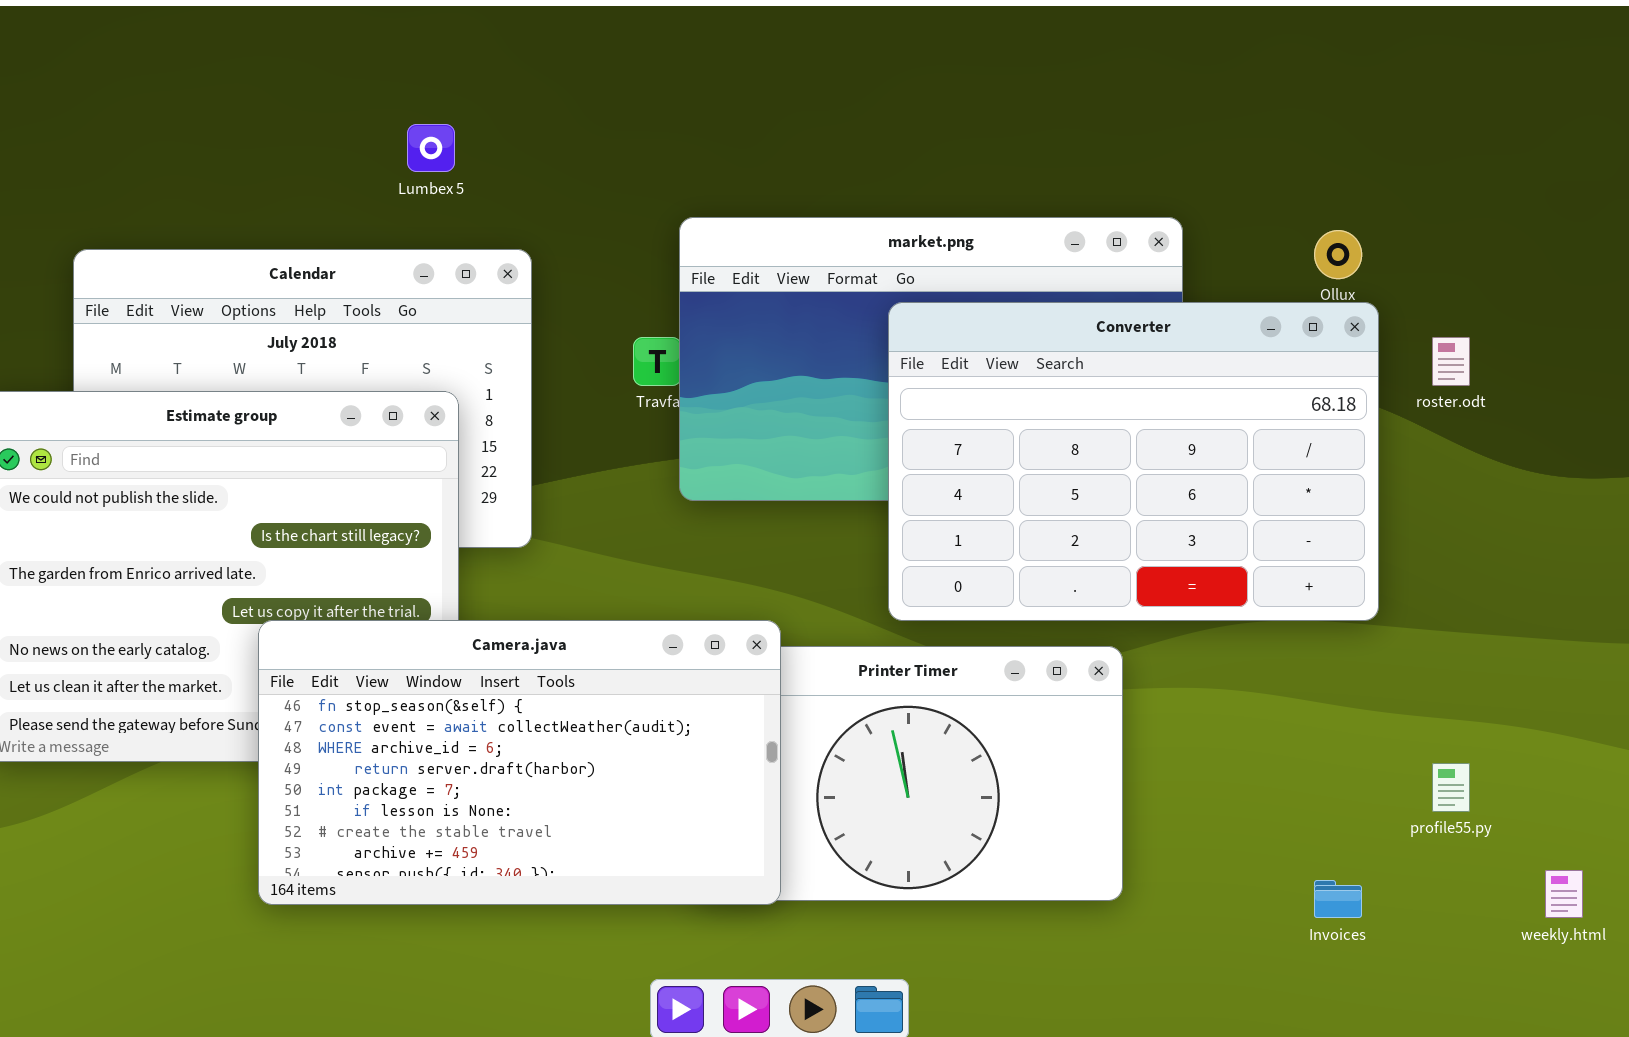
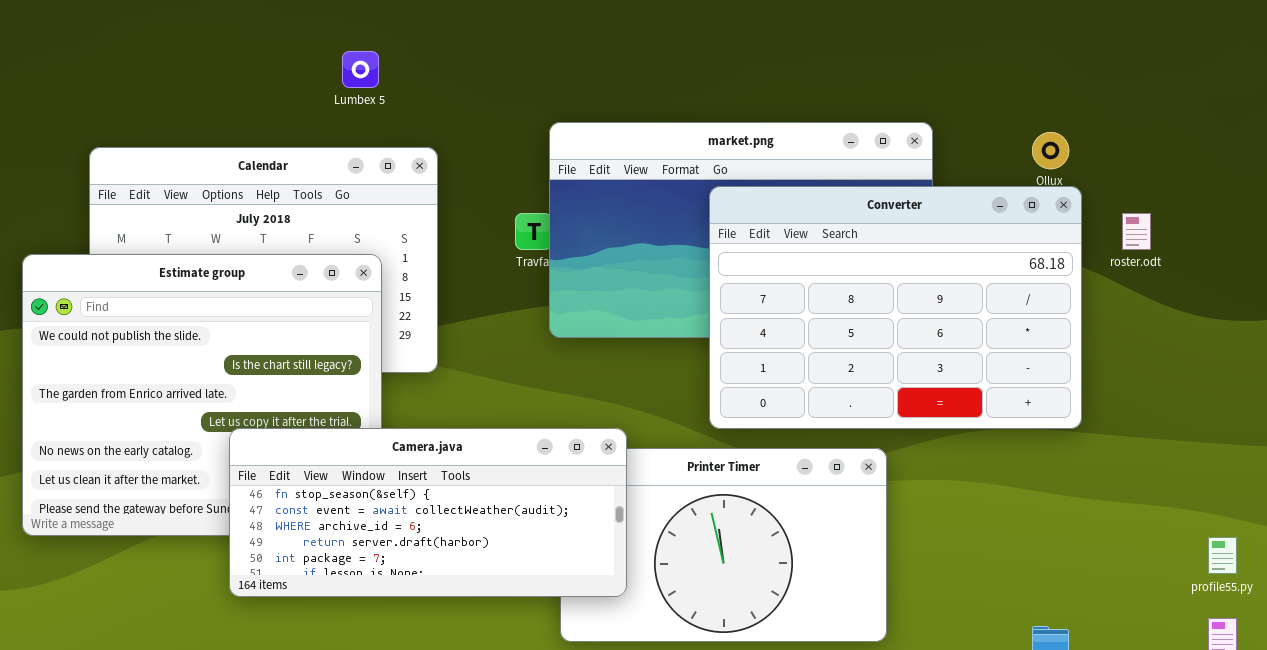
Camera.java: [258,620,781,905] -> [229,428,627,597], resized
profile55.py: [1432,763,1470,812] -> [1208,537,1237,574], moved

